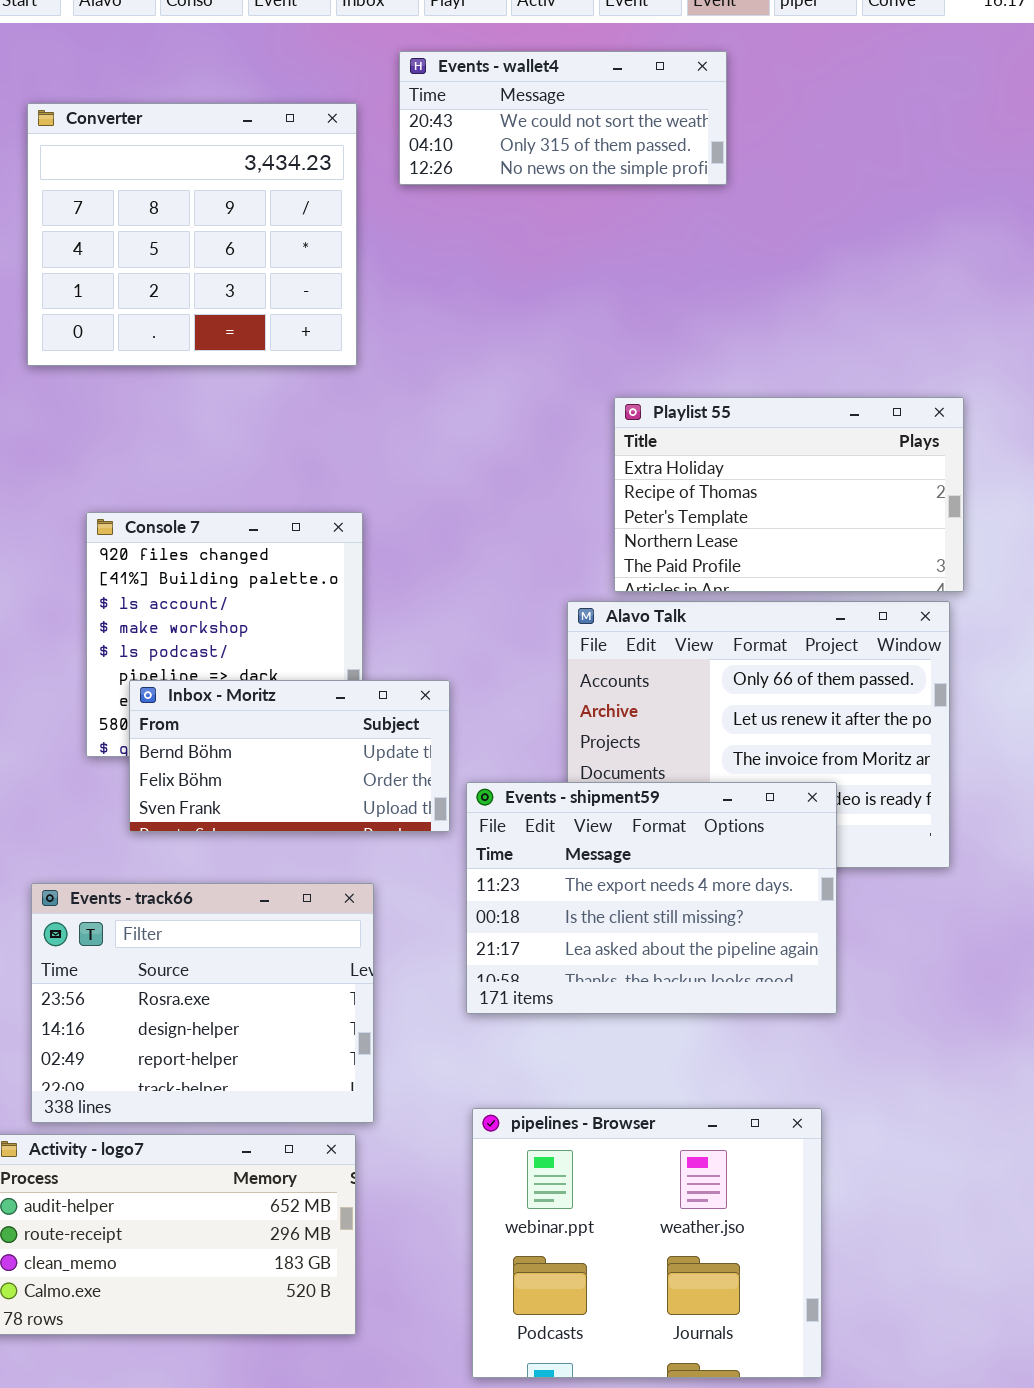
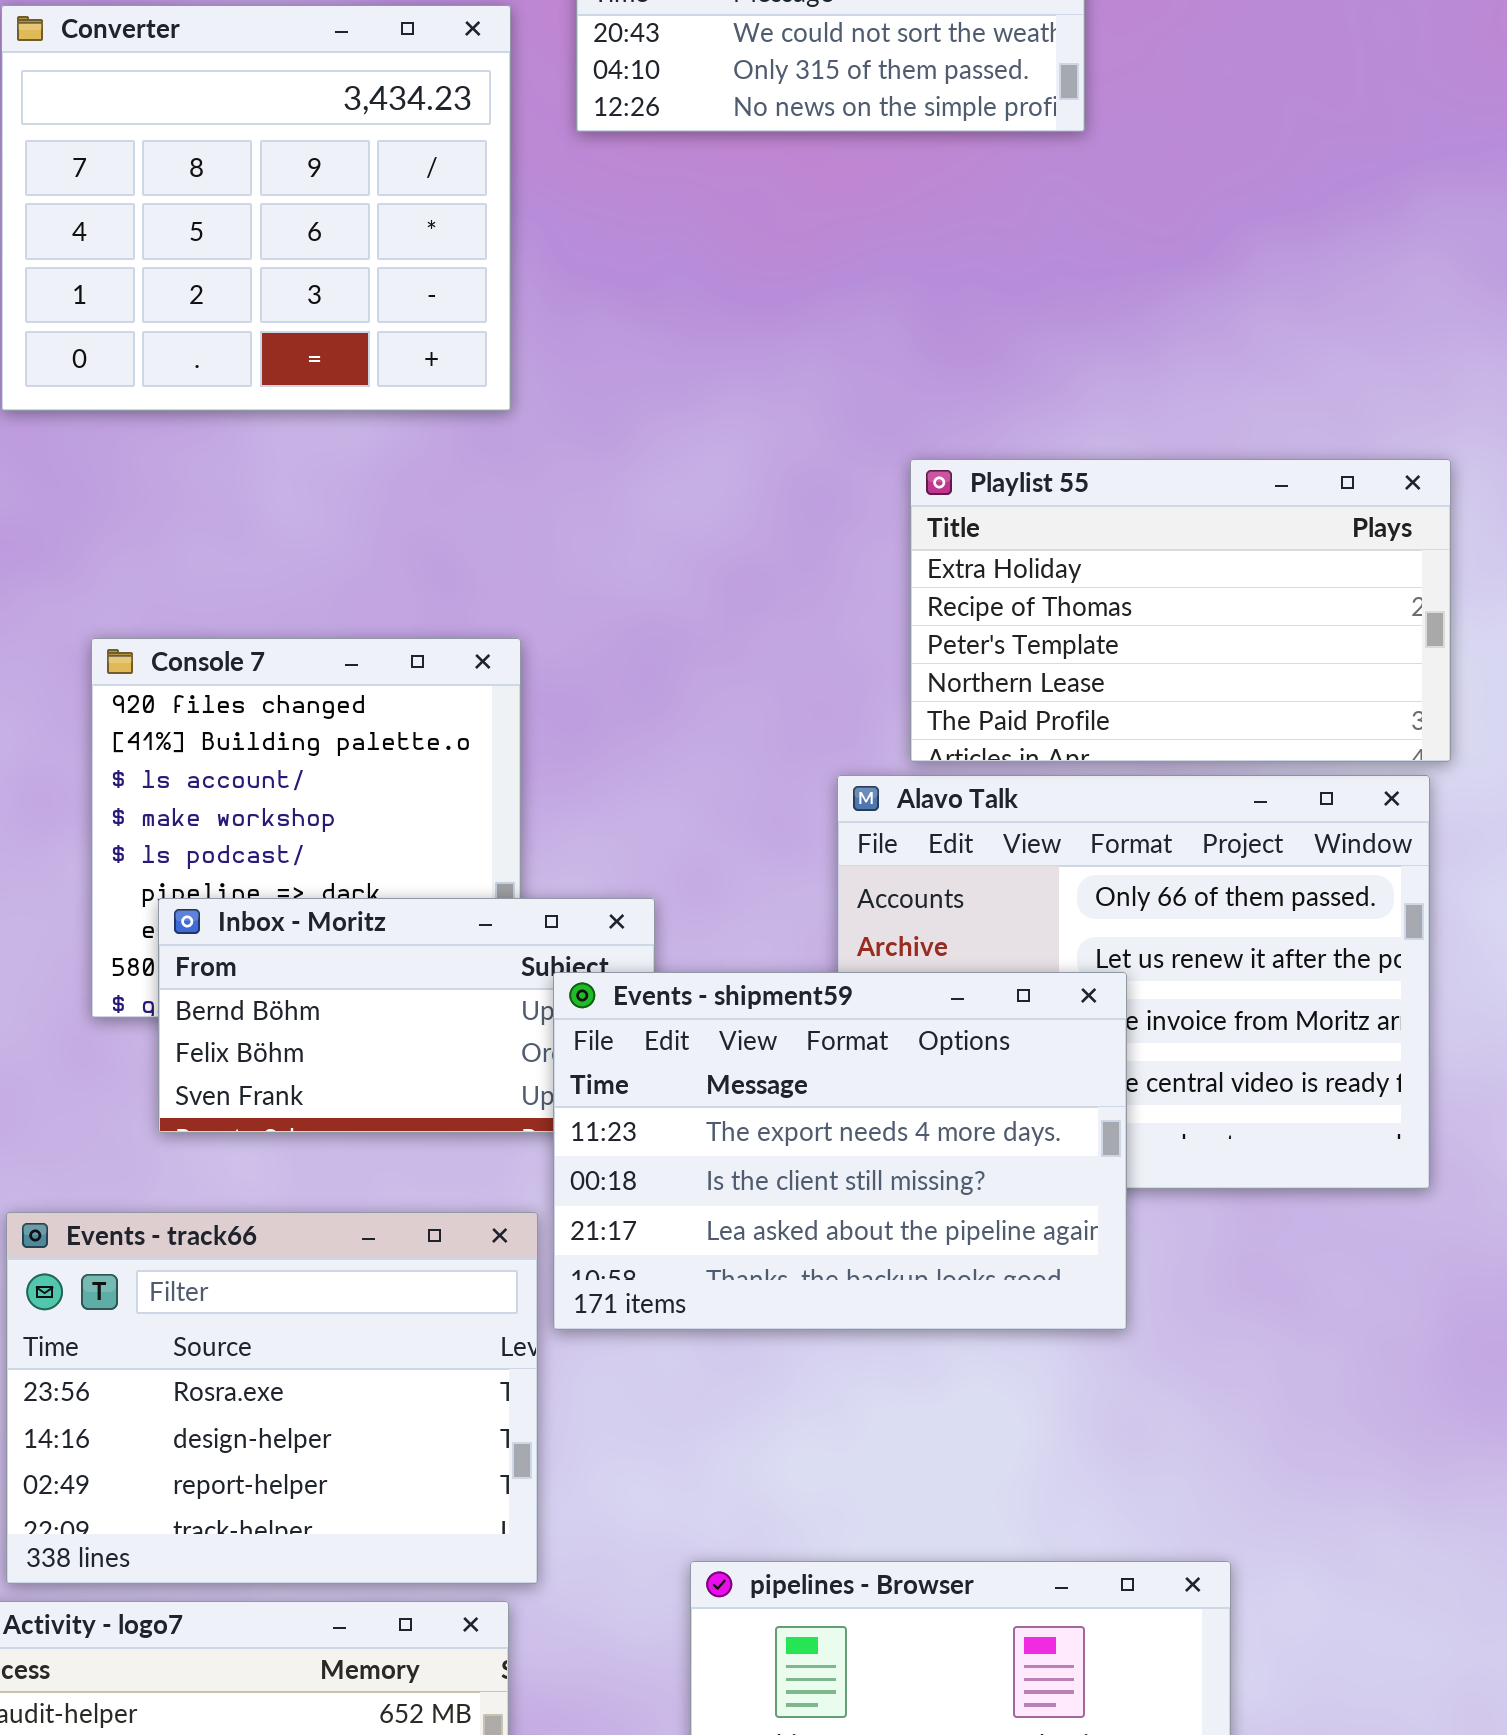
Events - shipment59: [466,782,837,1014] -> [553,972,1127,1330], moved

